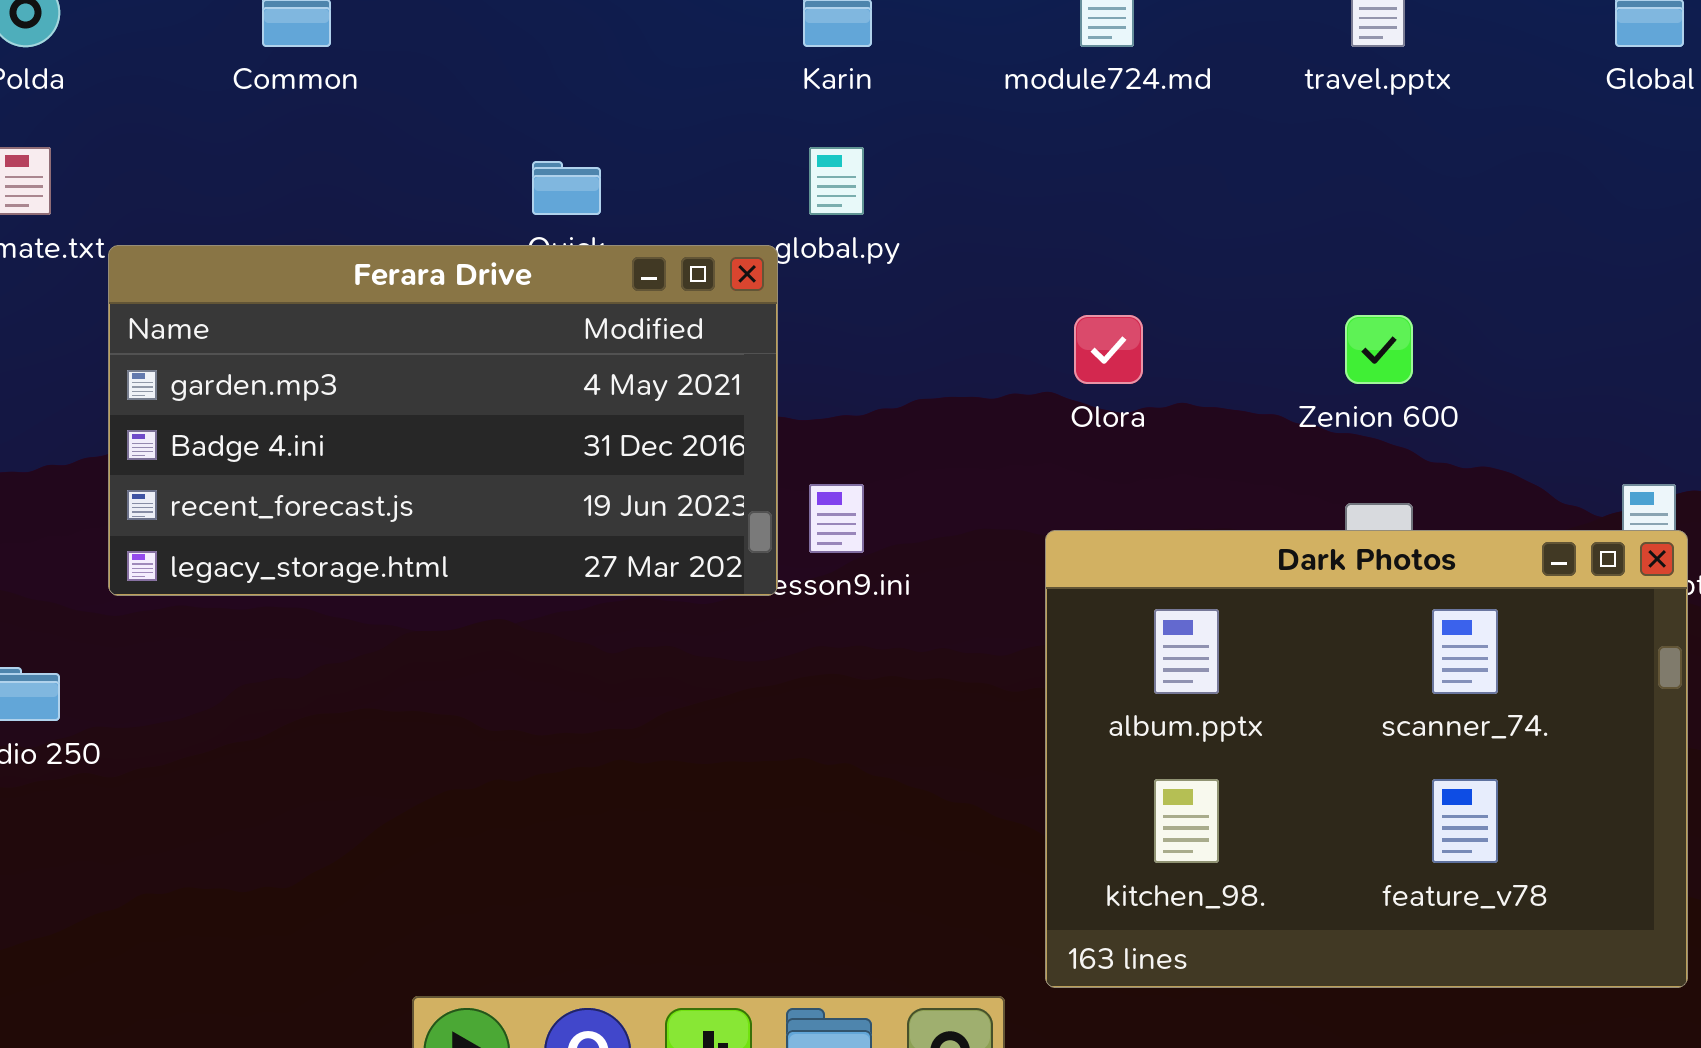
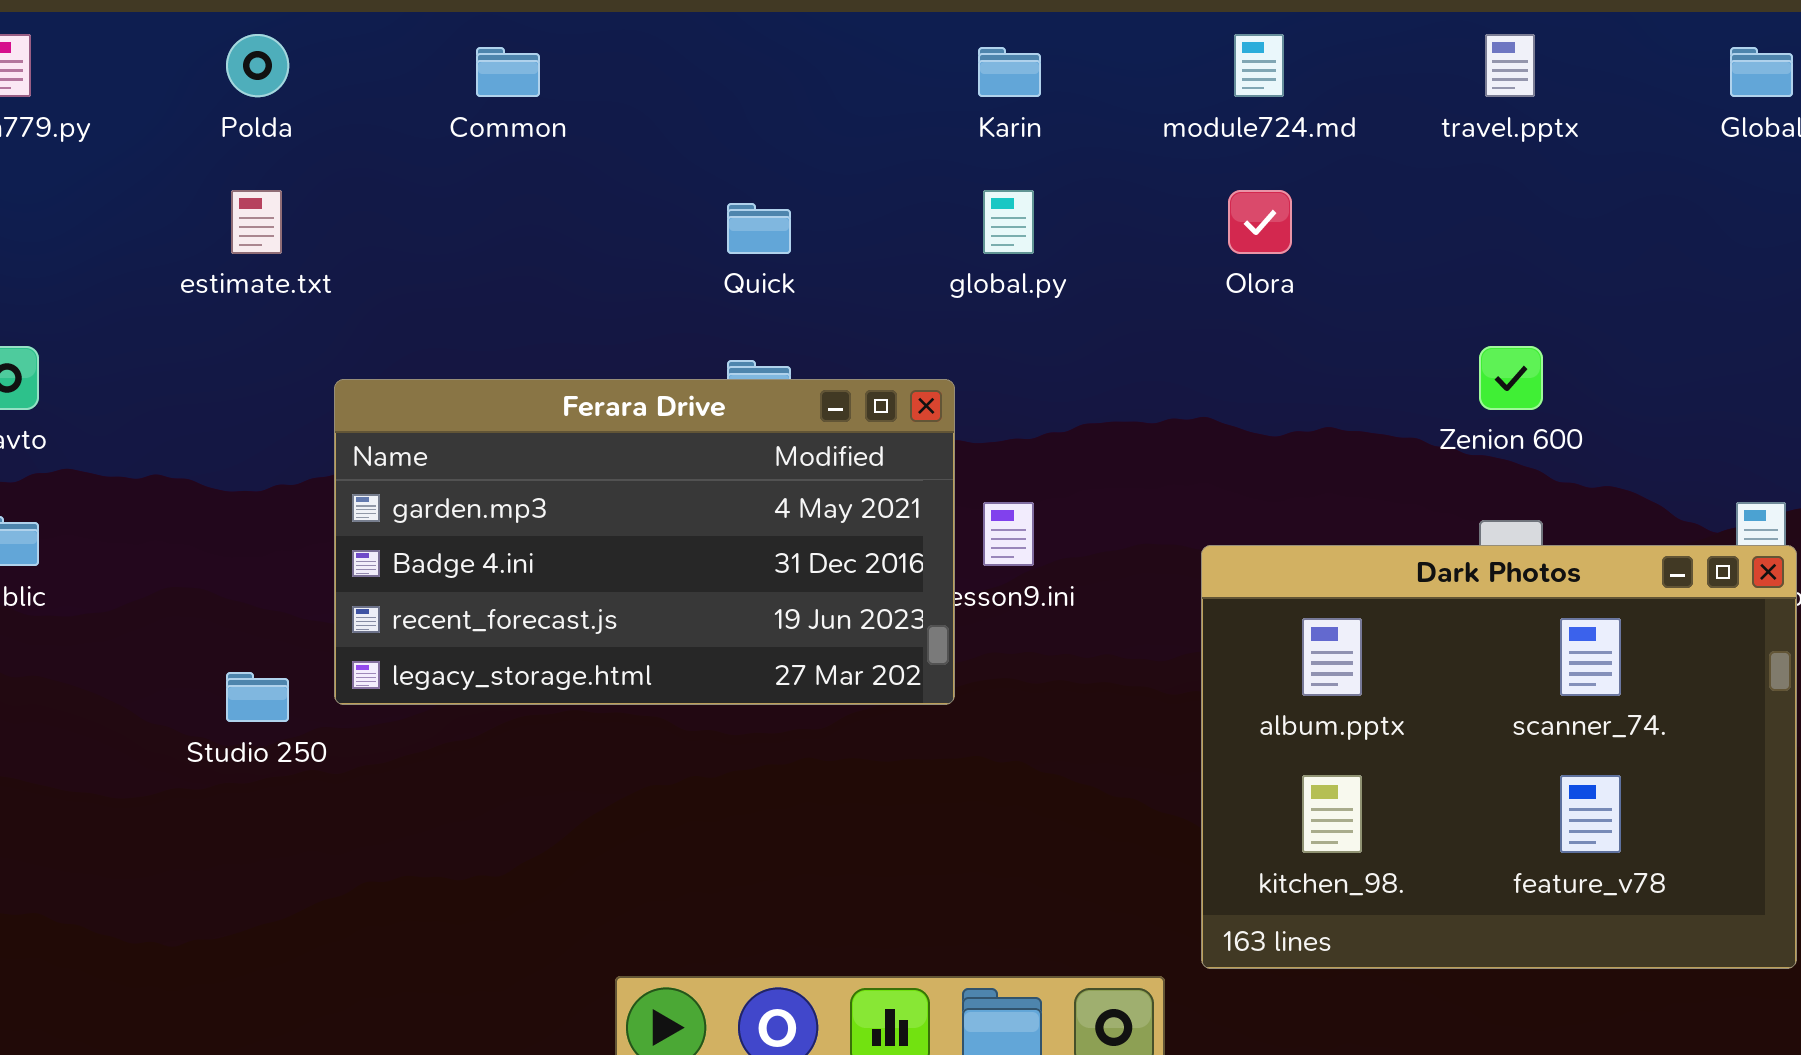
Ferara Drive: [108,245,778,596] -> [334,379,955,705], moved
Olora: [1074,315,1143,384] -> [1228,190,1292,254], moved

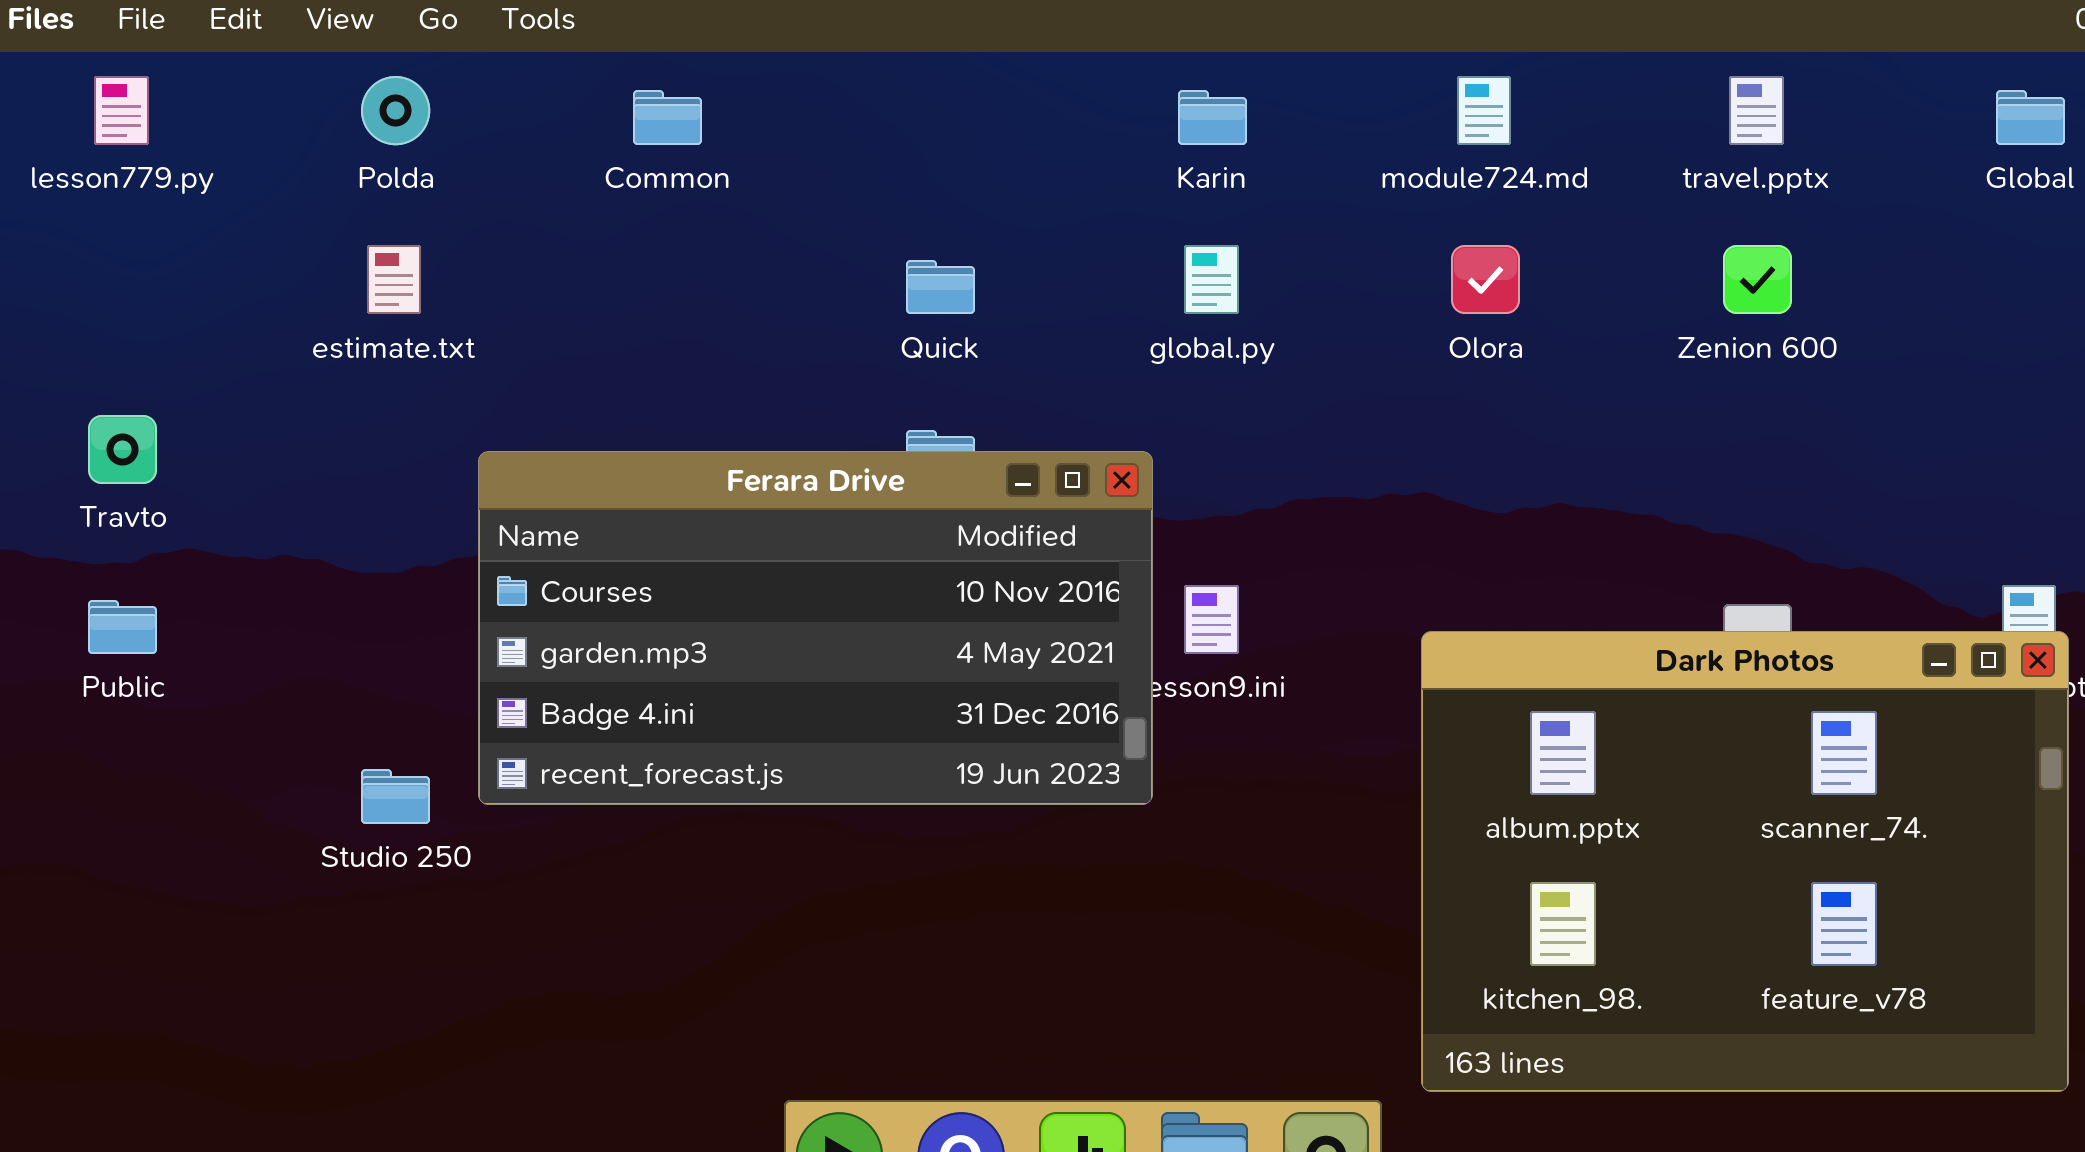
Zenion 600: [1479,346,1543,410] -> [1723,245,1792,314], moved
Ferara Drive: [334,379,955,705] -> [478,451,1153,805], scrolled up 1 row

